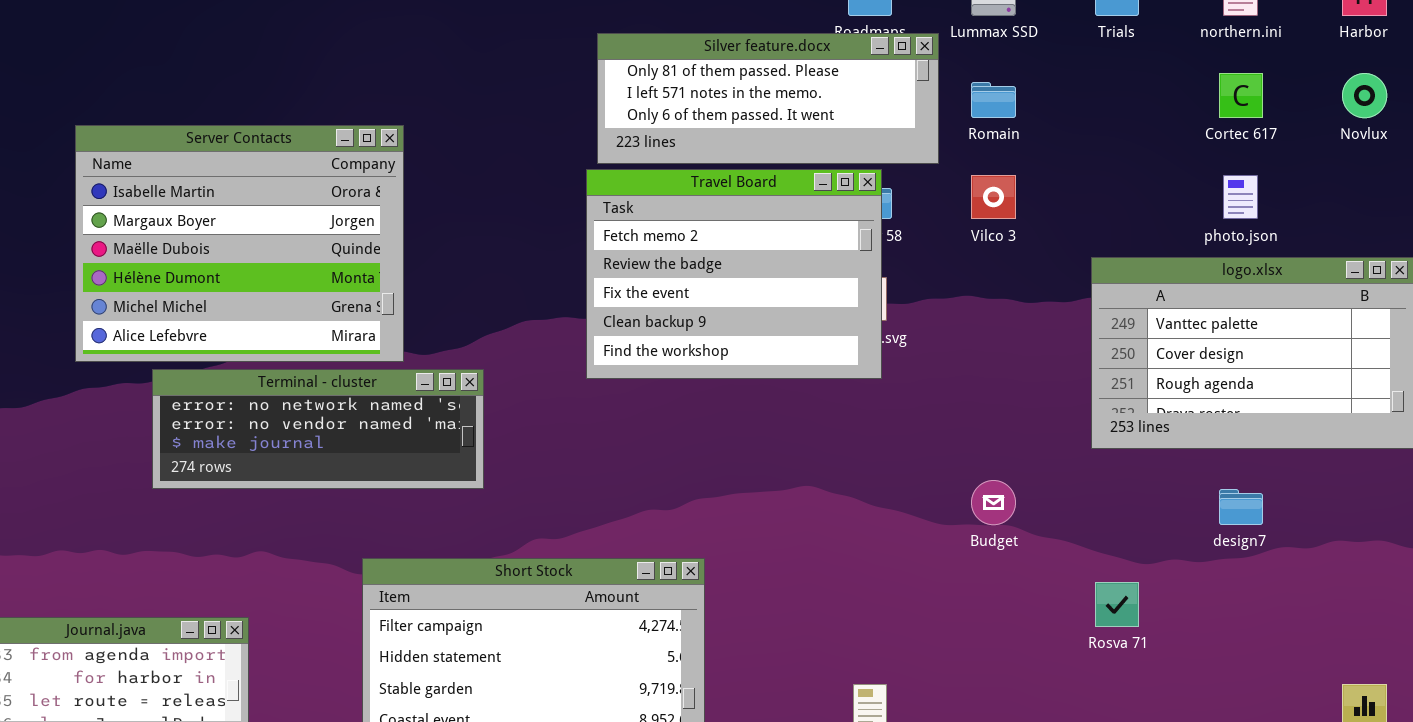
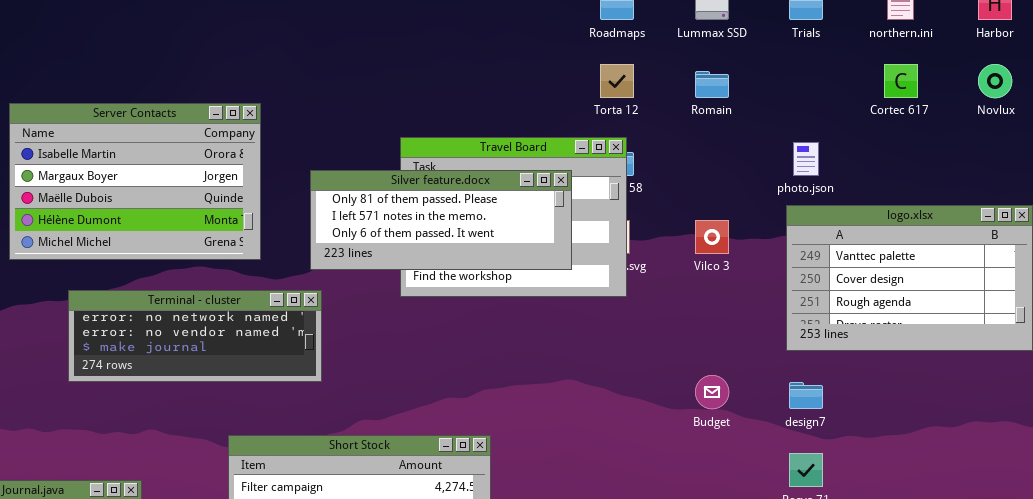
Silver feature.docx: [597,33,939,164] -> [310,170,572,270], moved
Server Contacts: [75,125,404,362] -> [9,103,261,260], resized
Vilco 3: [971,175,1016,219] -> [695,220,729,254], moved
photo.json: [1223,175,1258,219] -> [793,142,819,176], moved
design7: [1219,489,1263,525] -> [789,382,823,409], moved

